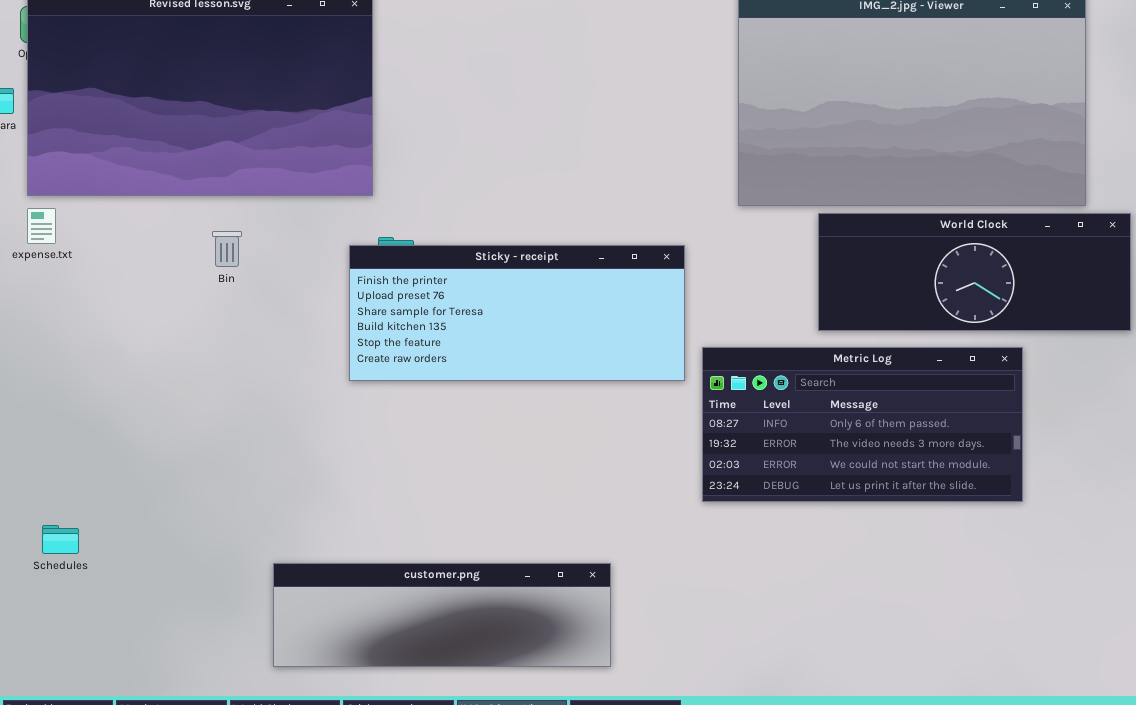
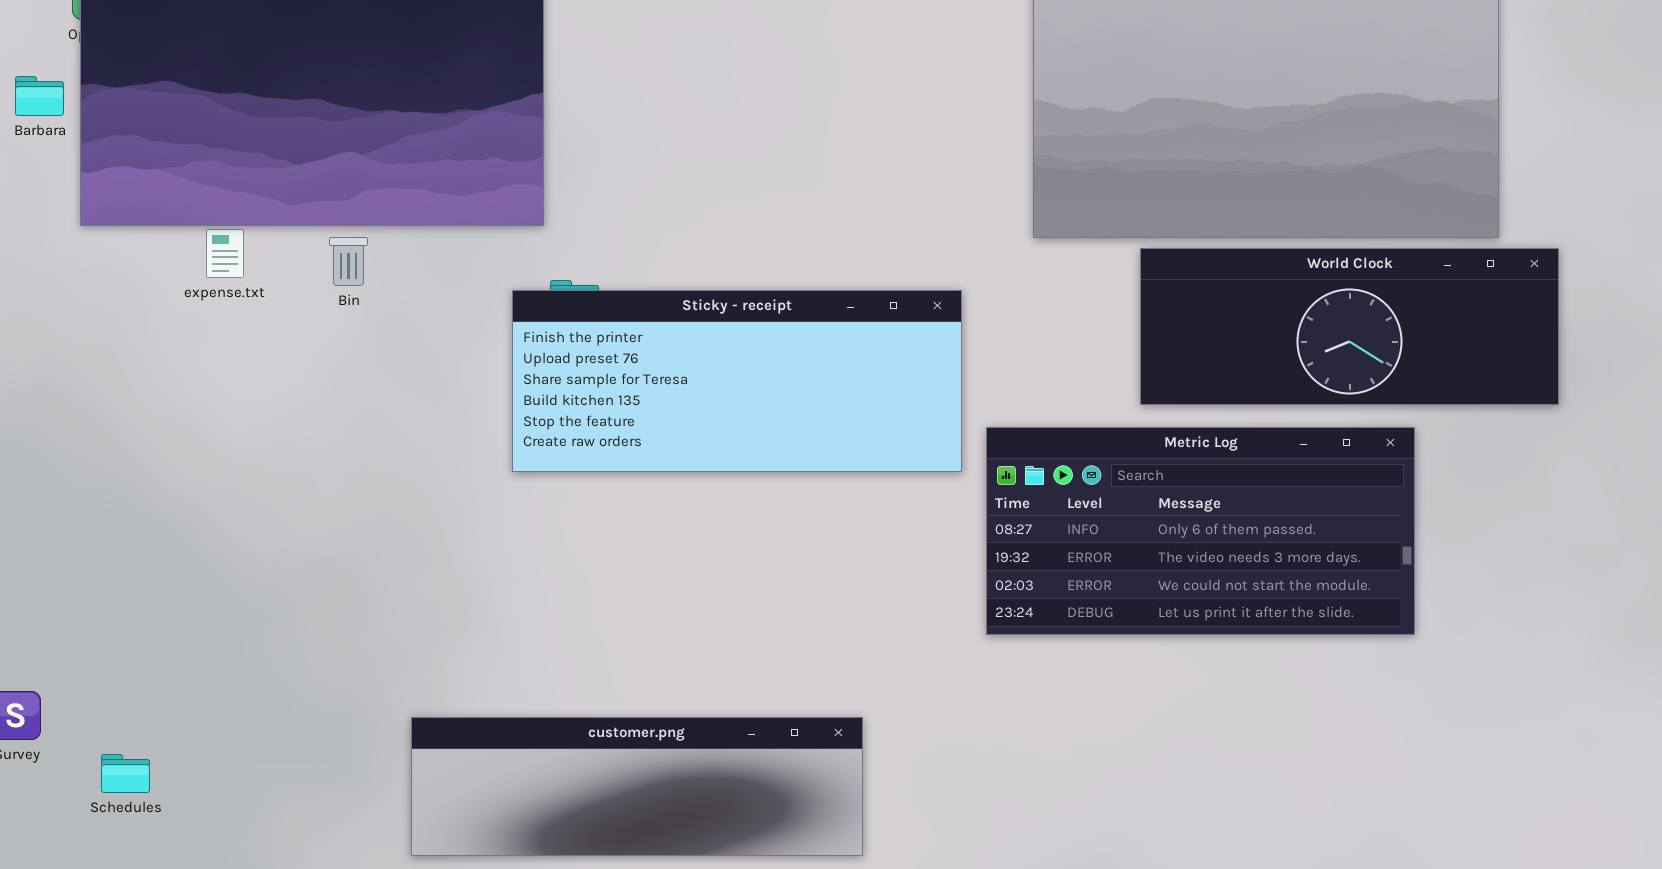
expense.txt: [27,208,56,244] -> [206,229,244,278], moved
Bin: [212,231,242,267] -> [329,237,368,286], moved
Schedules: [42,525,79,554] -> [101,754,150,793], moved

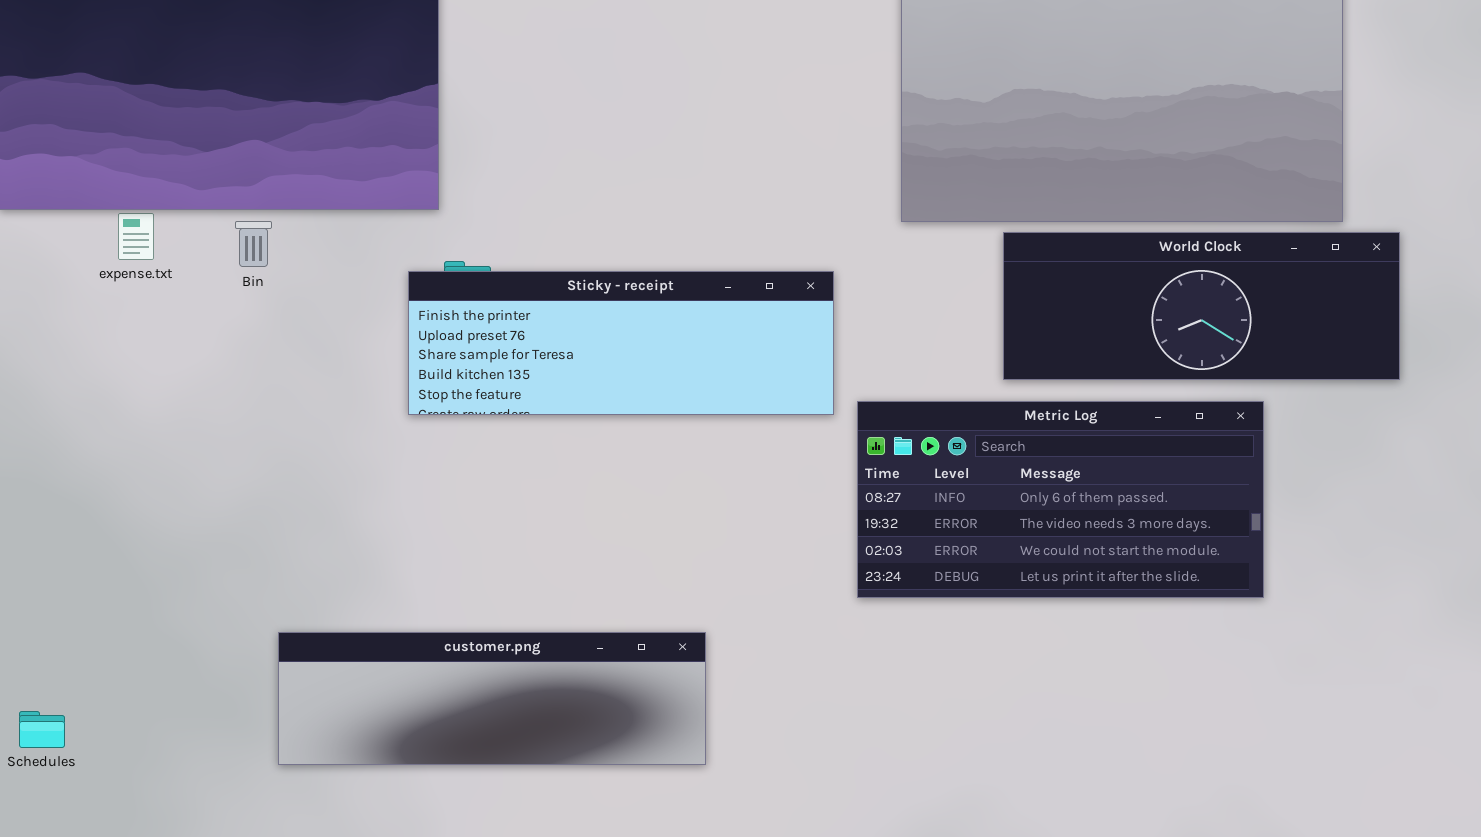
Sticky - receipt: [512,290,962,472] -> [408,271,834,415], resized
customer.png: [411,717,863,856] -> [278,632,706,765], moved

